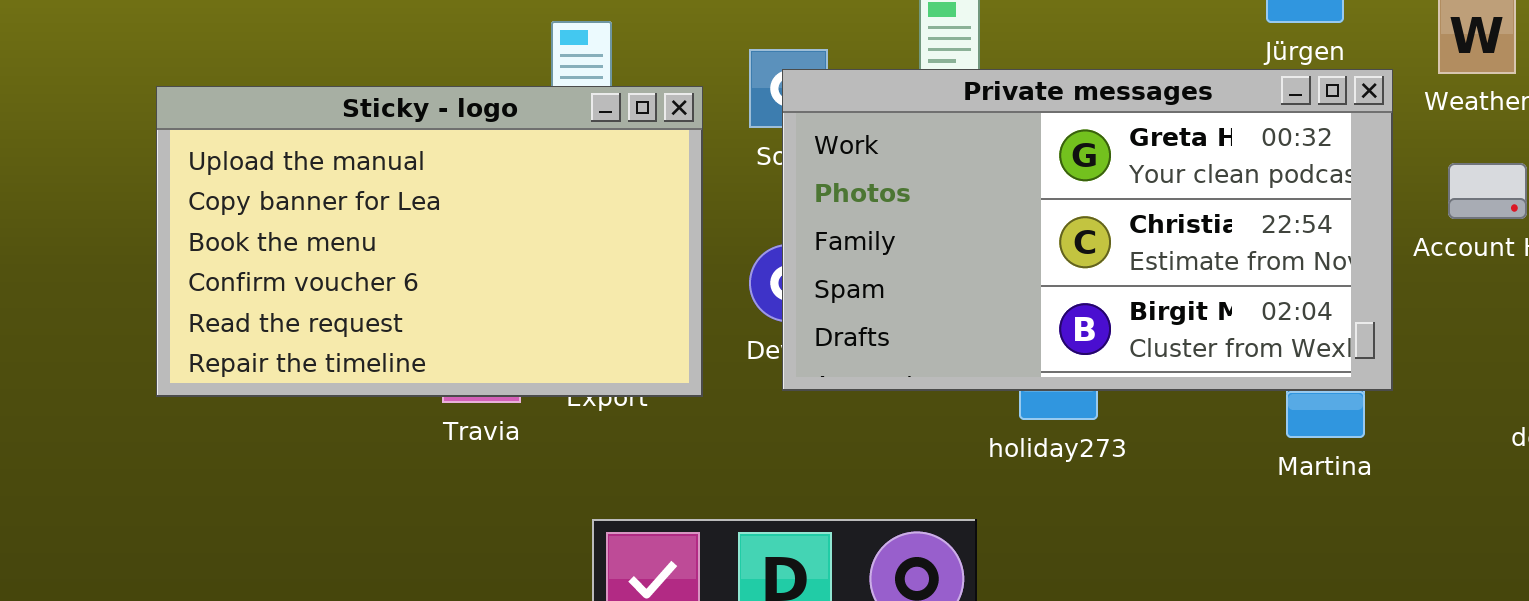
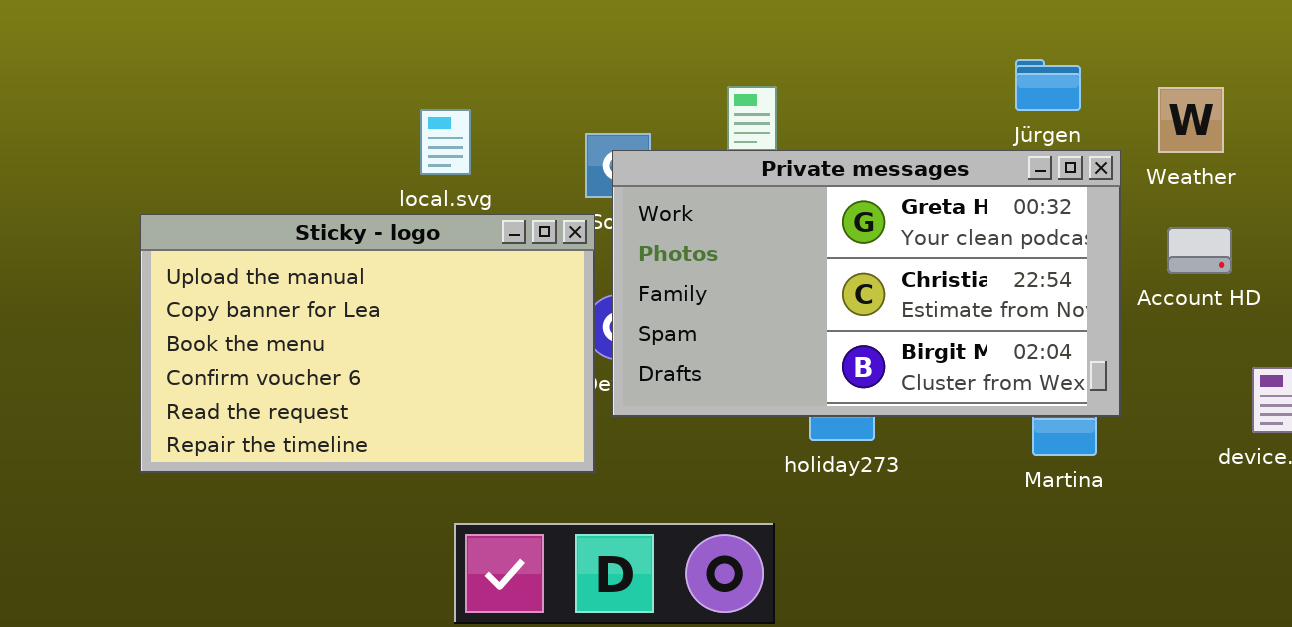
Sticky - logo: [156,86,703,397] -> [140,214,595,473], moved

